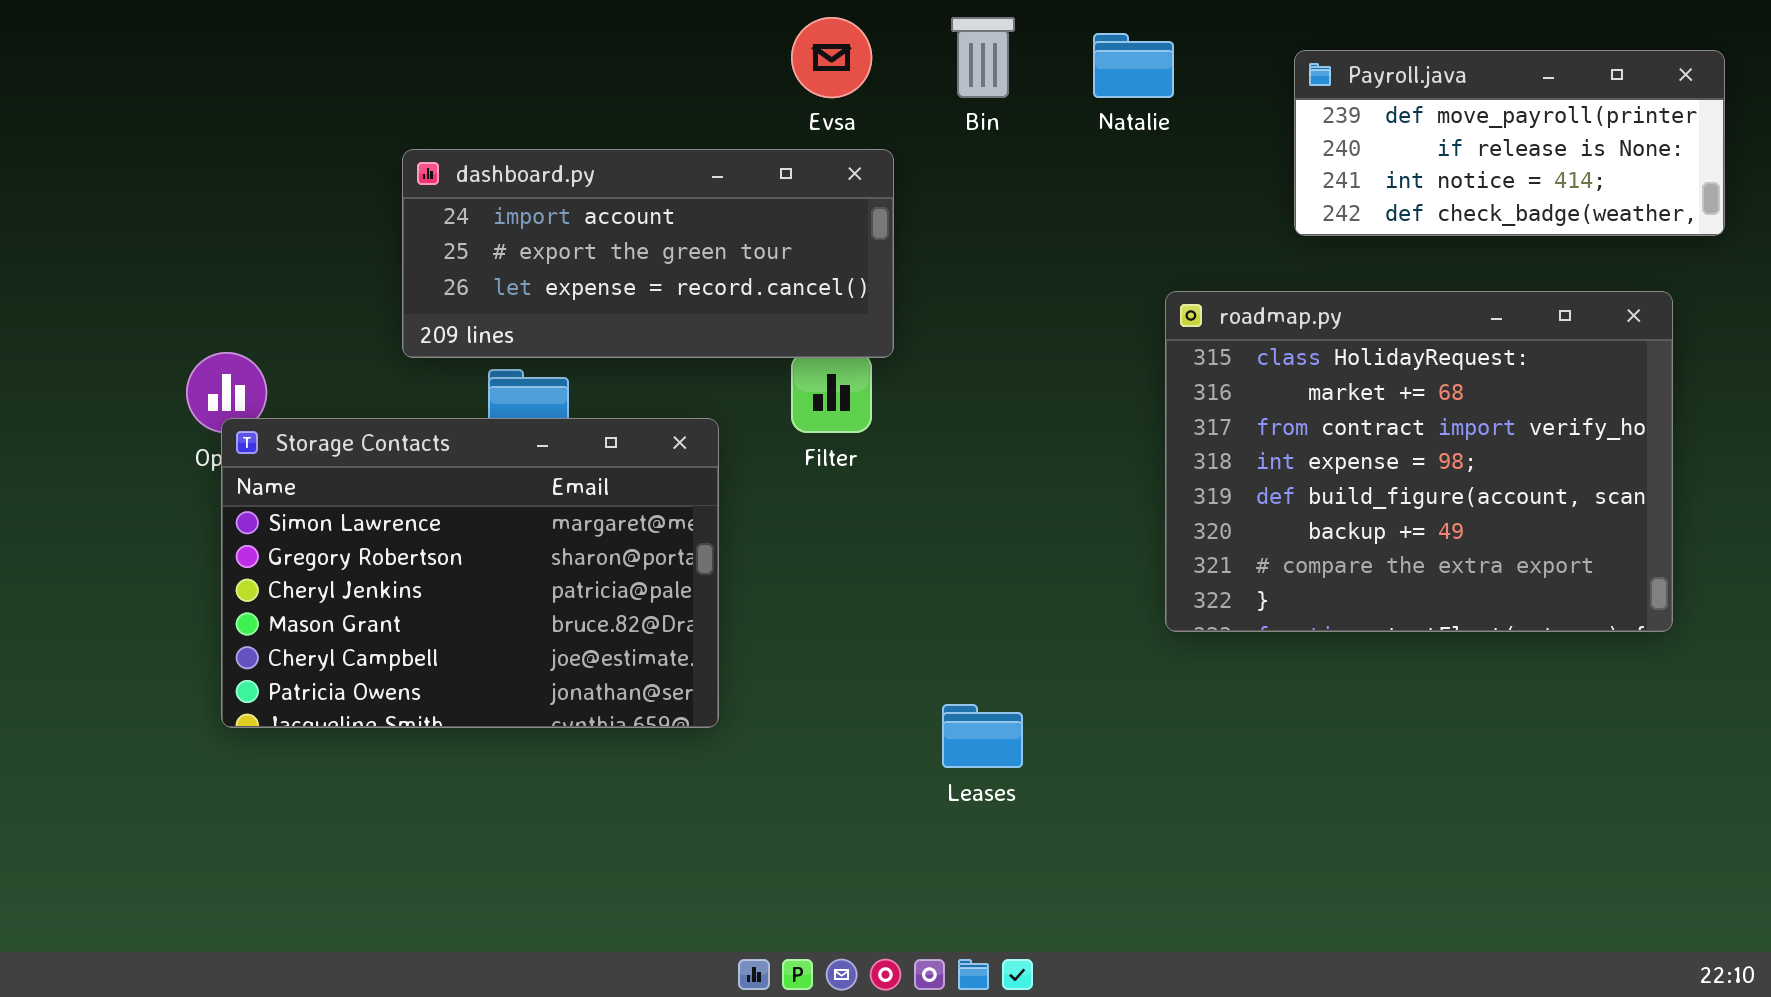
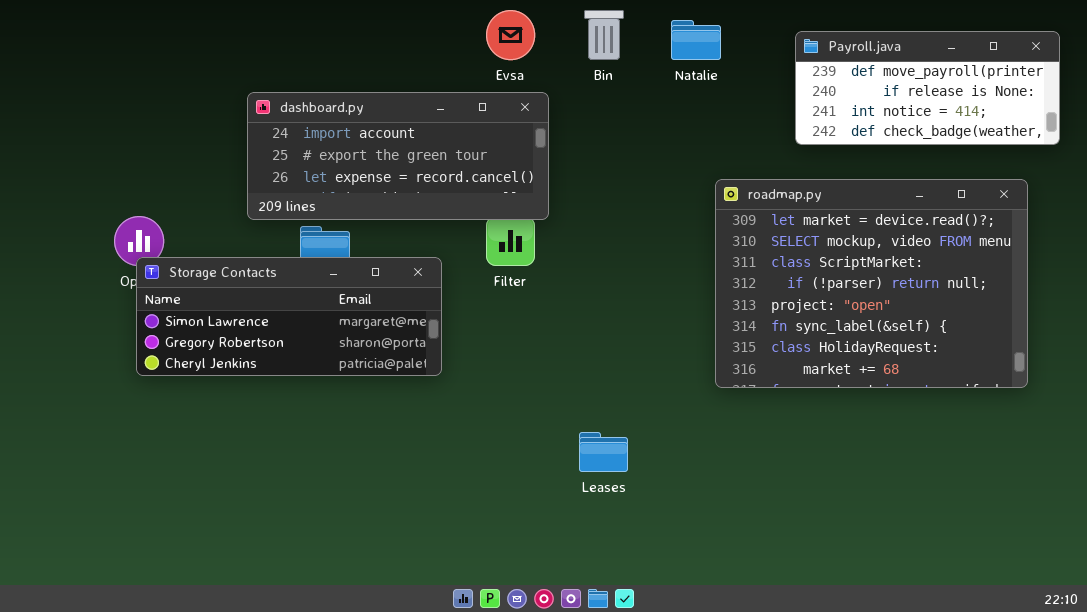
roadmap.py: [1165,291,1673,632] -> [715,179,1028,388], scrolled up 6 rows
Storage Contacts: [221,418,719,728] -> [136,257,442,376], resized

